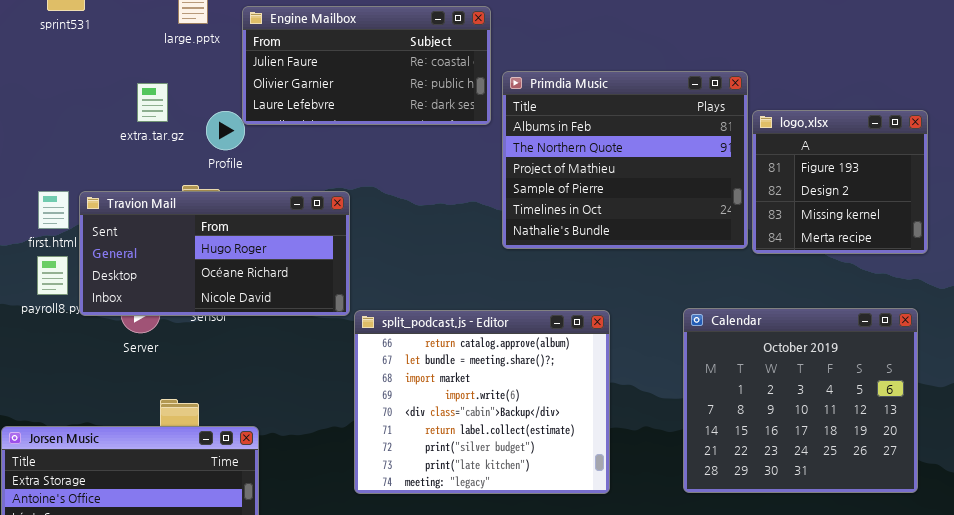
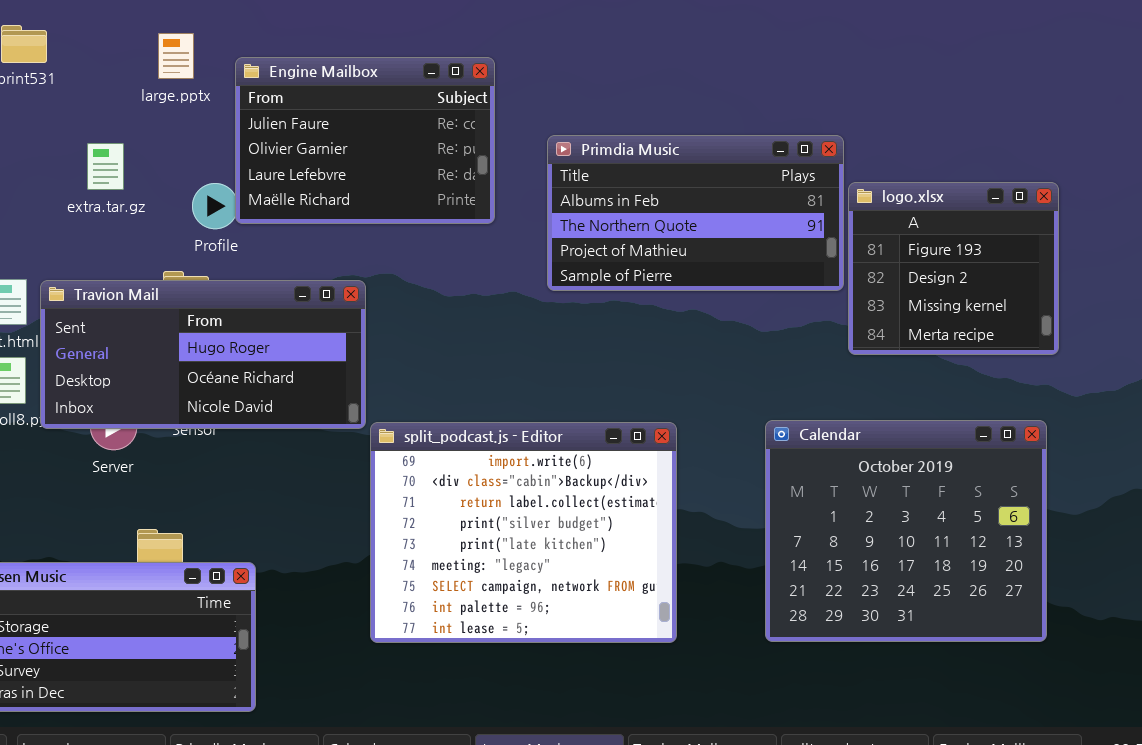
Engine Mailbox: [242,6,491,125] -> [235,57,495,224], resized
Primdia Music: [502,71,748,249] -> [547,135,844,291], resized
extra.tar.gz: [137,83,168,122] -> [87,143,124,190], moved
split_podcast.js - Editor: [354,310,610,494] -> [370,422,677,643], scrolled down 3 rows

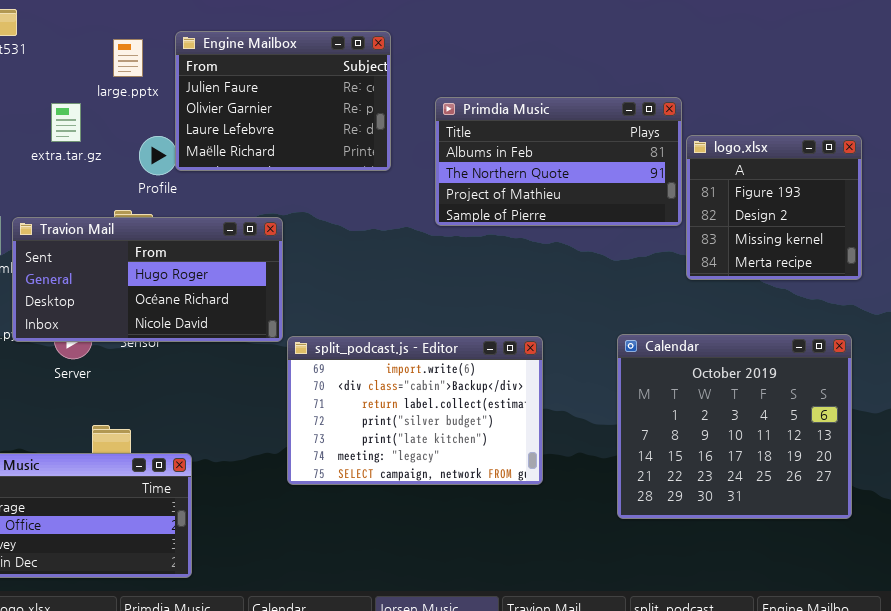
large.pptx: [158,33,194,79] -> [113,39,143,77], moved
split_podcast.js - Editor: [370,422,677,643] -> [287,336,543,485], resized

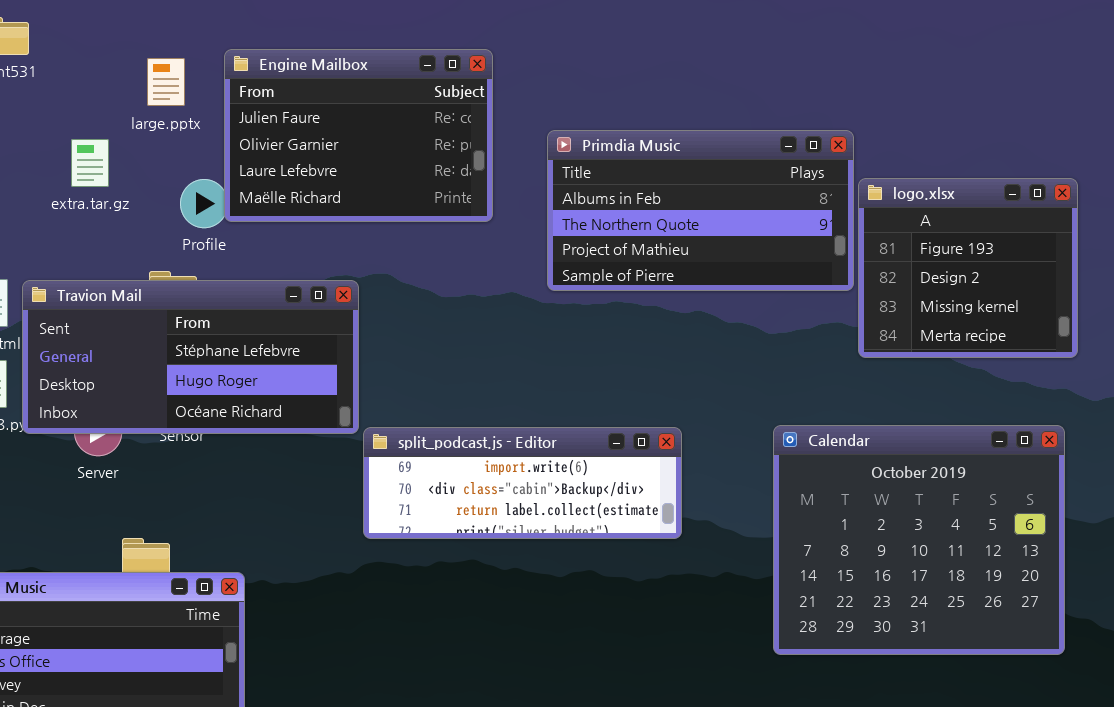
Travion Mail: [12,217,283,342] -> [22,280,359,434], scrolled up 1 row
split_podcast.js - Editor: [287,336,543,485] -> [363,427,682,539], resized

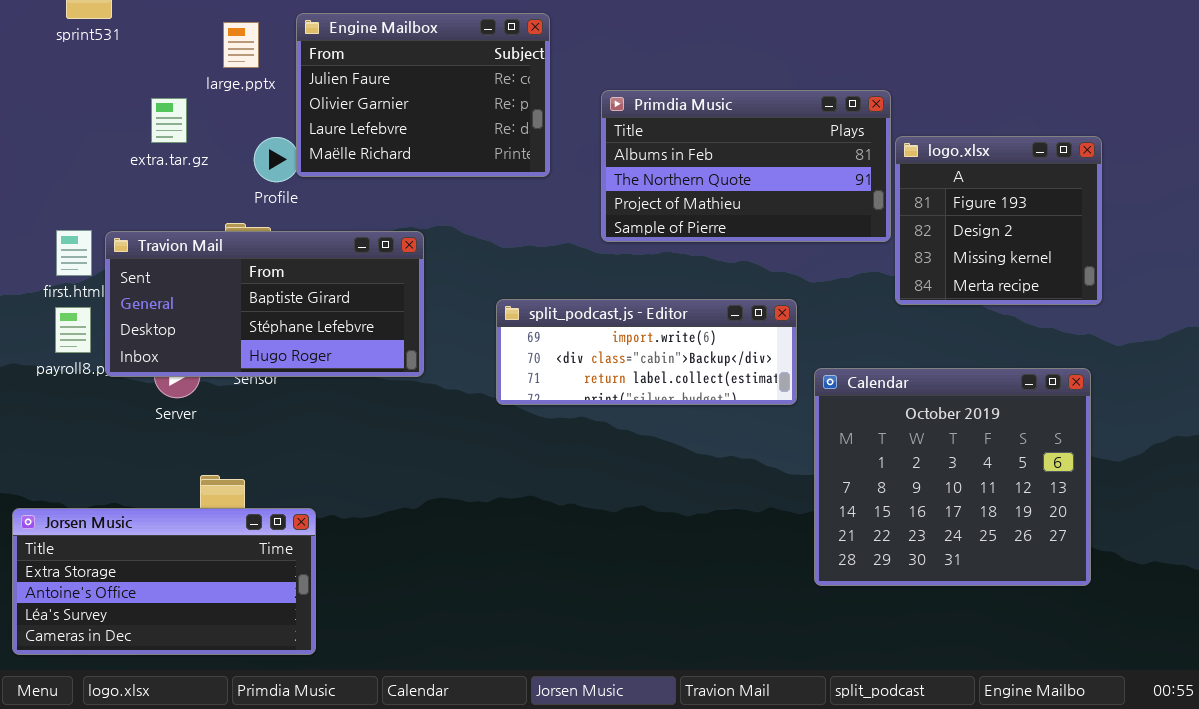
Travion Mail: [22,280,359,434] -> [105,231,424,377], scrolled up 1 row
split_podcast.js - Editor: [363,427,682,539] -> [496,299,797,405], moved

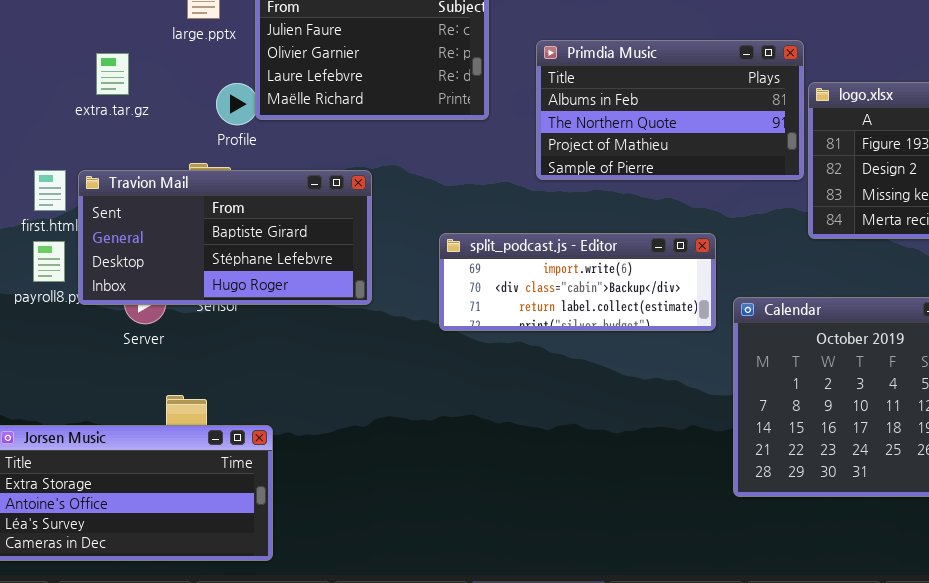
extra.tar.gz: [151,98,187,143] -> [96,53,129,95], moved

